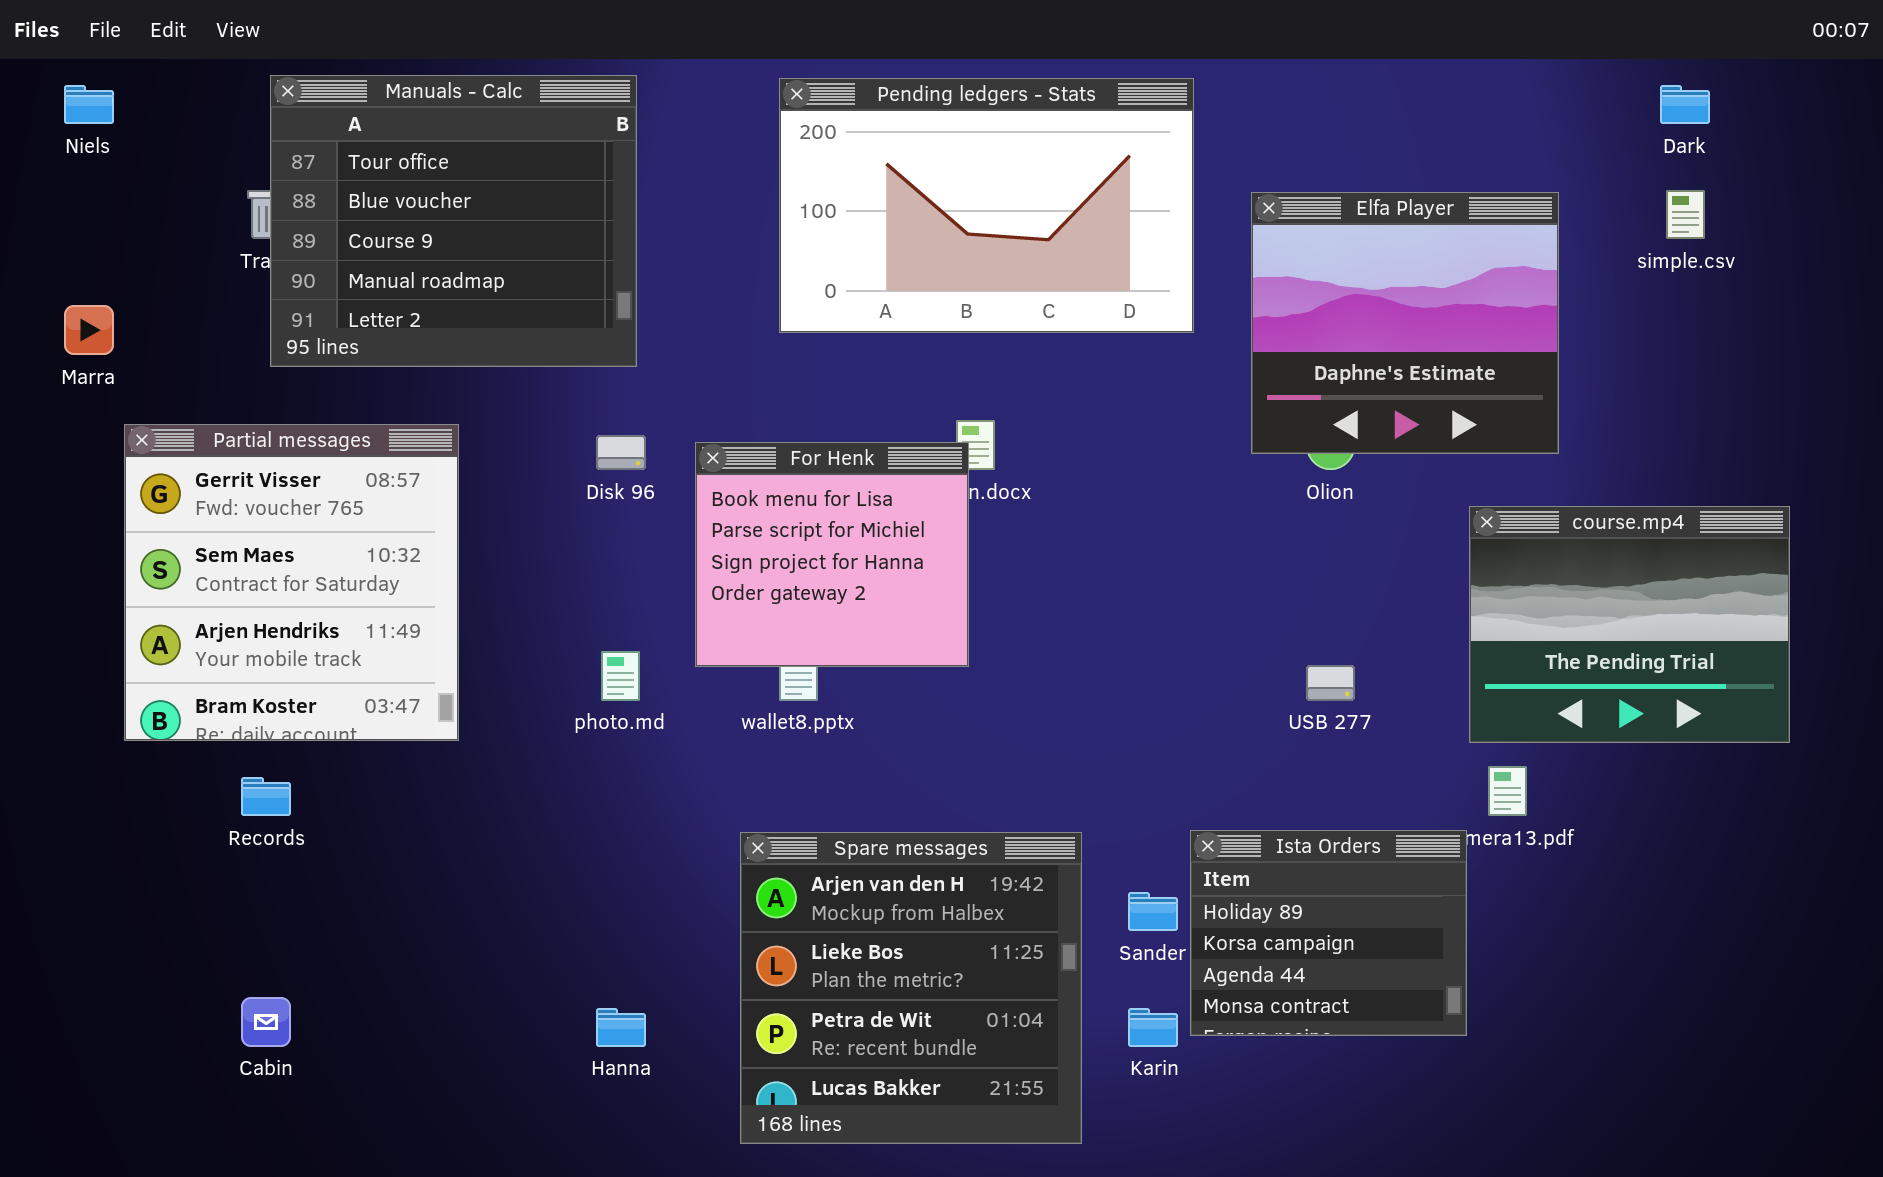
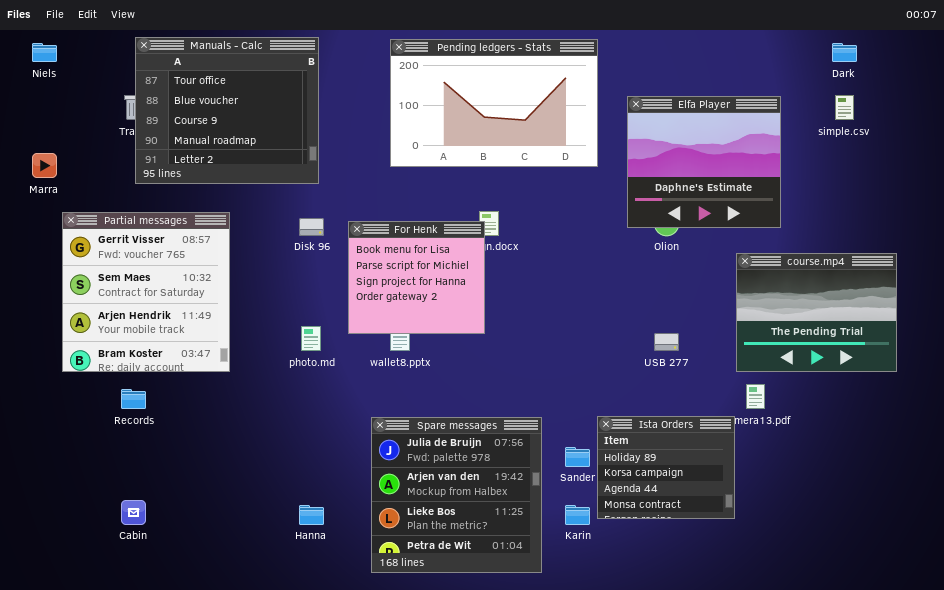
Spare messages: [740,832,1082,1144] -> [371,417,542,573], scrolled up 1 row

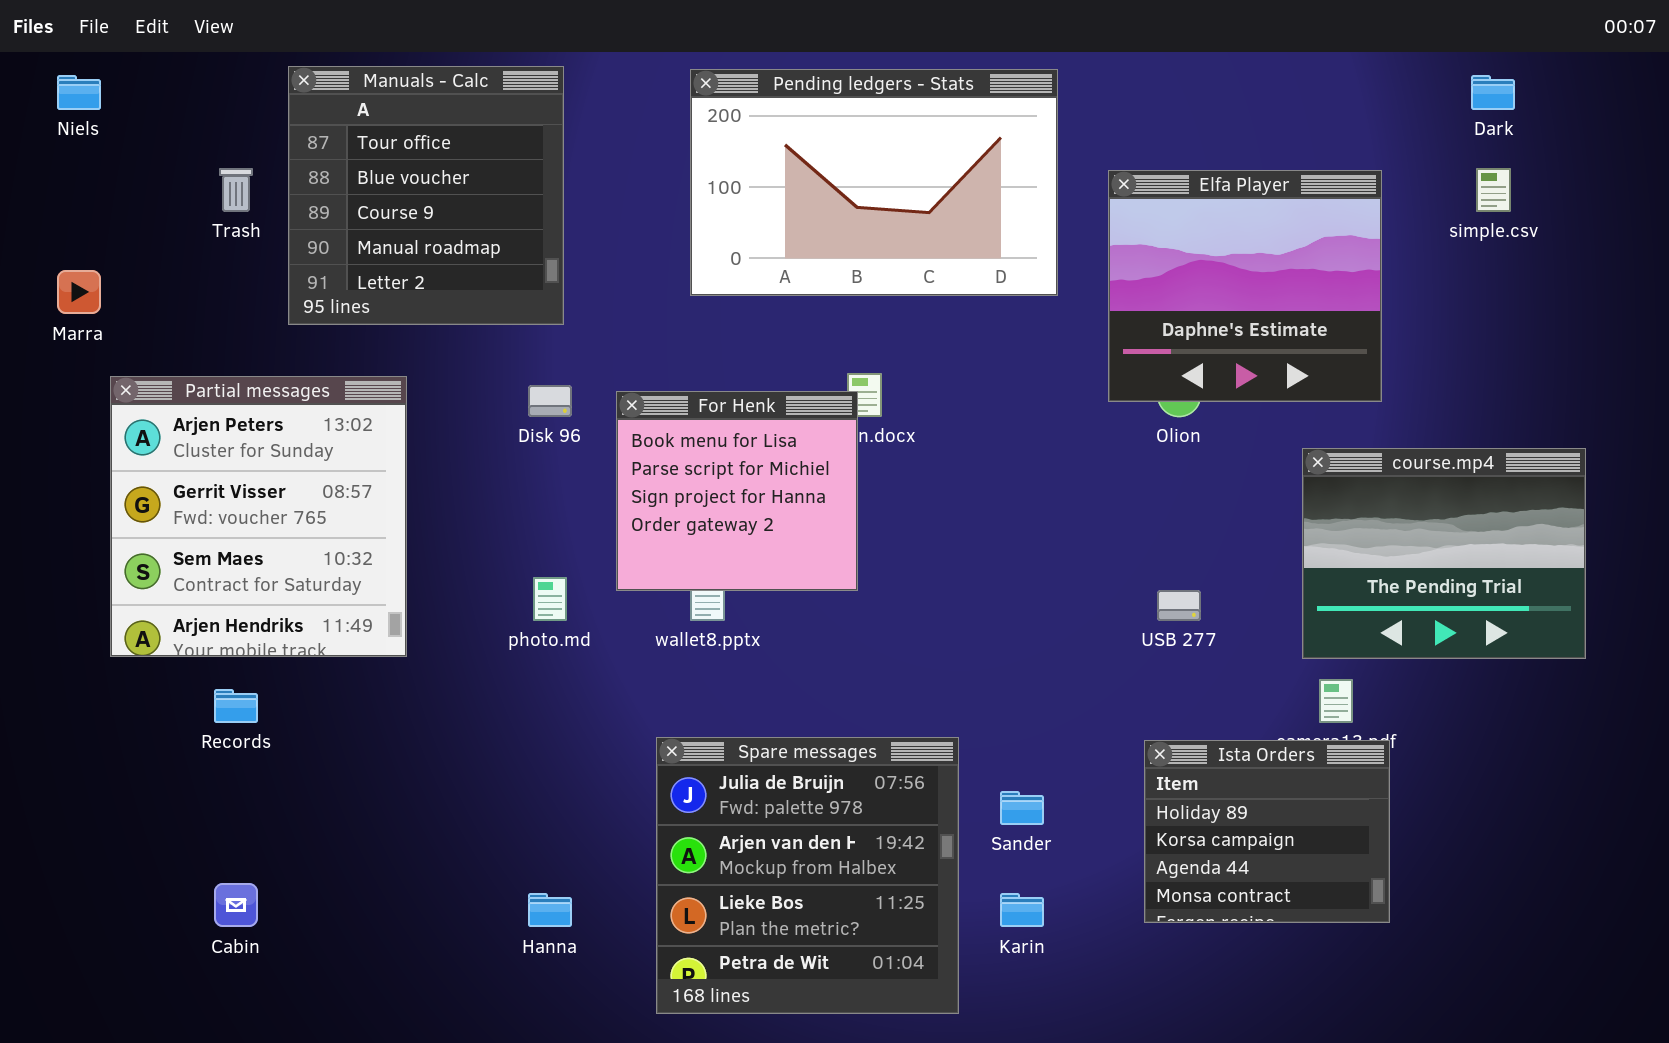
Manuals - Calc: [135,37,319,184] -> [288,66,564,325], resized
Partial messages: [62,212,230,372] -> [110,376,407,657], scrolled up 1 row
Ista Orders: [597,416,735,519] -> [1144,740,1390,923], moved

